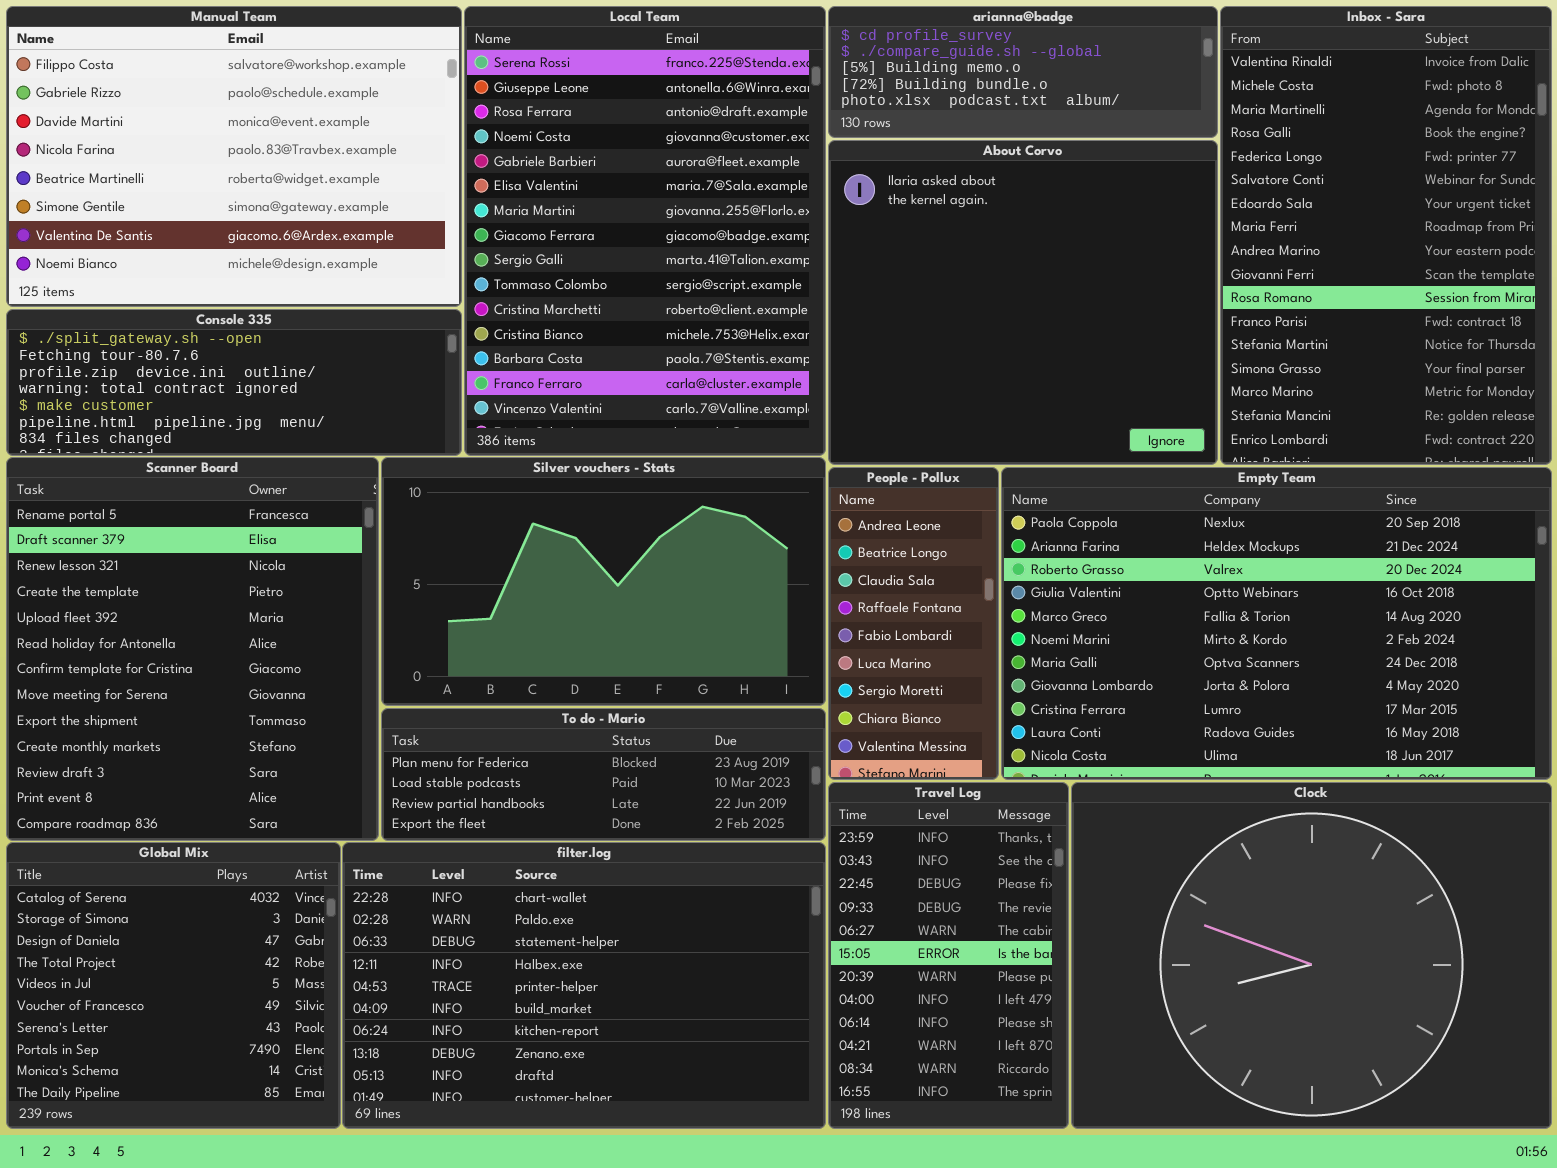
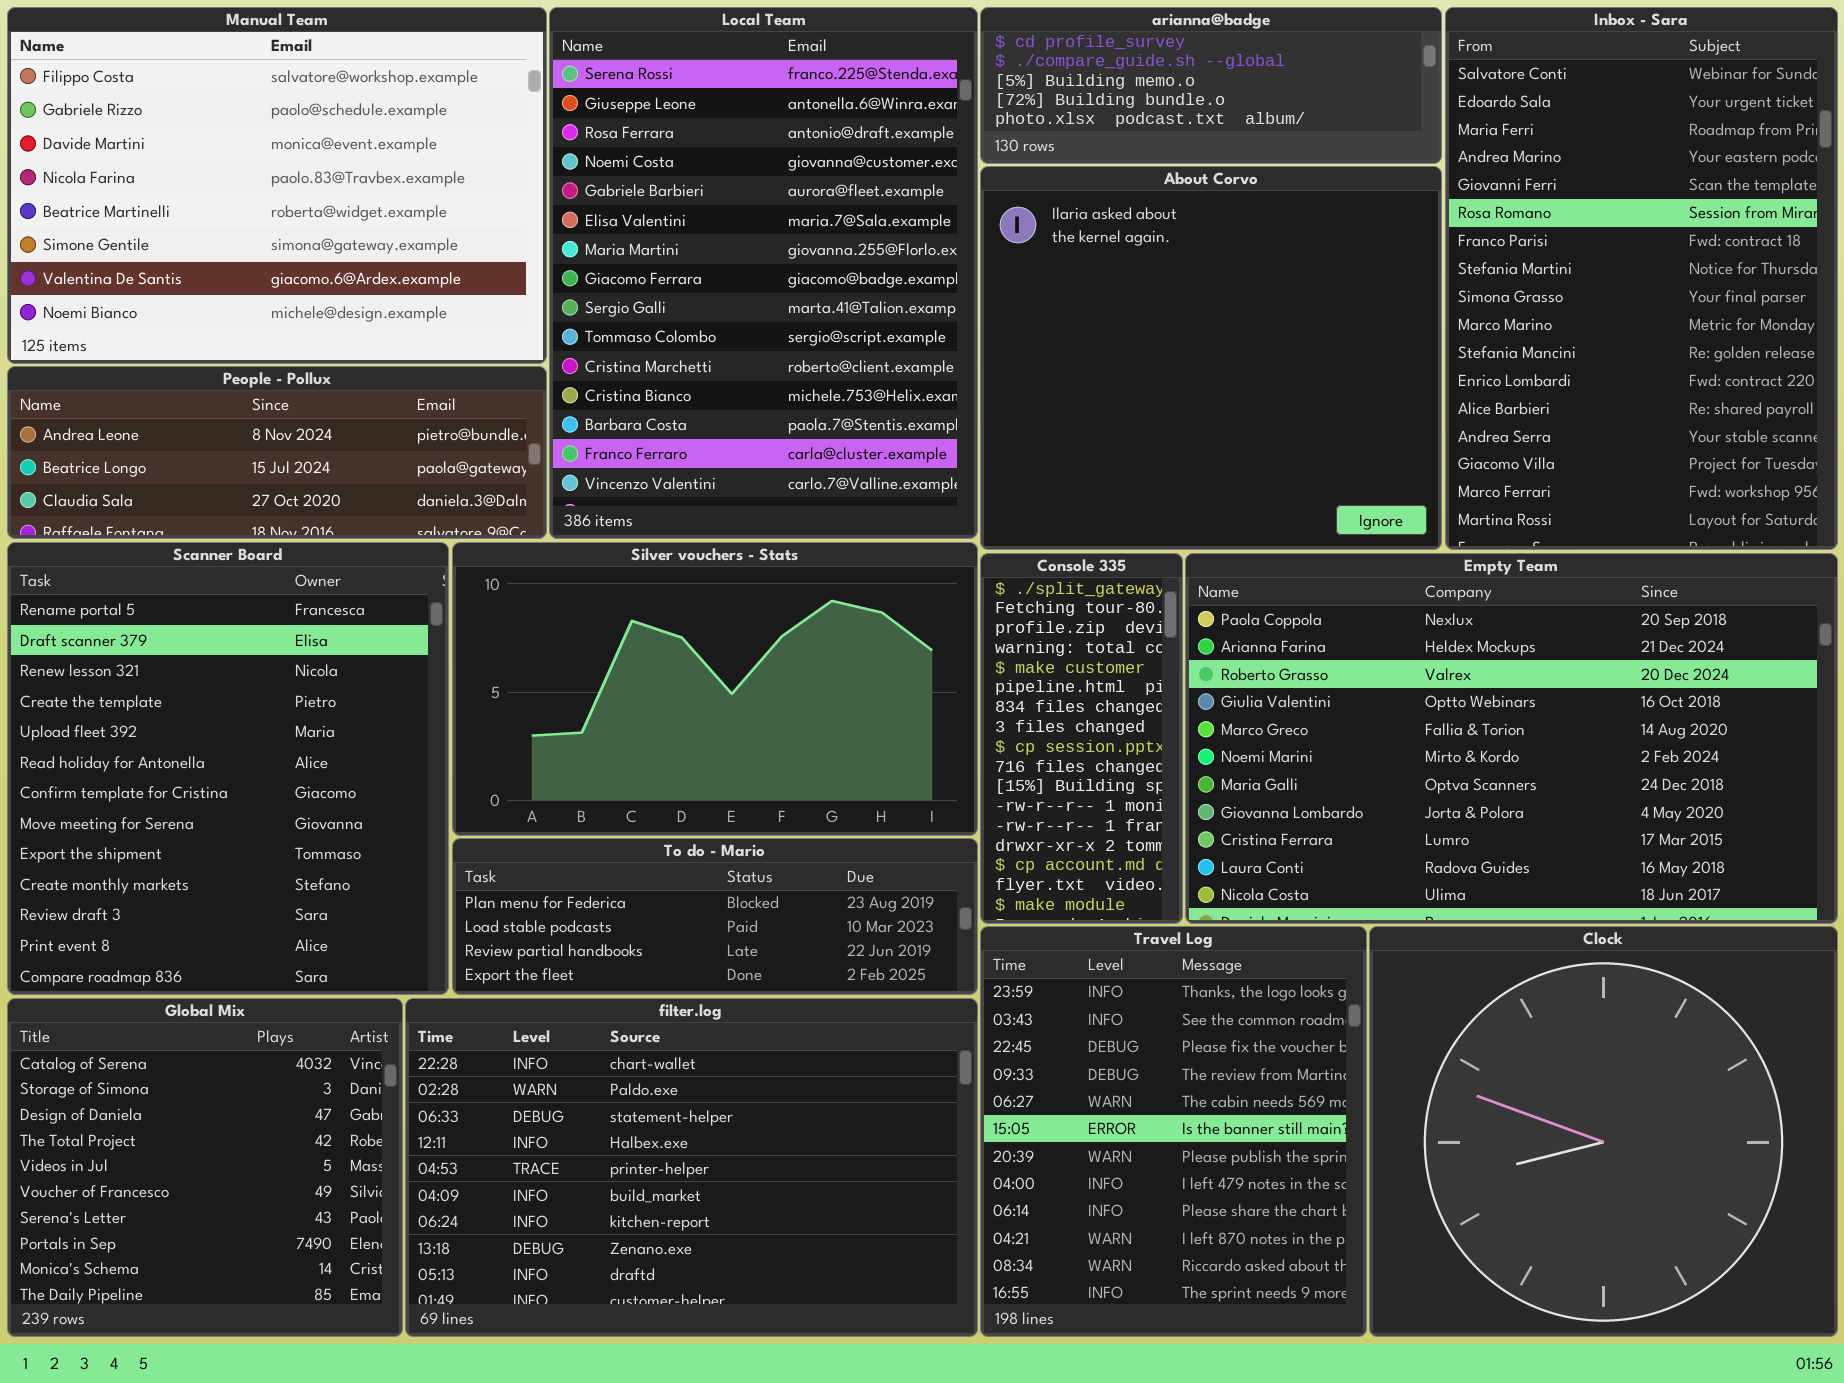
Inbox - Sara: [1220,6,1552,465] -> [1445,7,1838,550], scrolled down 5 rows
Console 335: [6,309,462,456] -> [980,553,1183,924], moved, resized
People - Pollux: [828,467,999,780] -> [7,366,547,539], moved, resized
Travel Log: [828,782,1069,1129] -> [980,926,1367,1337], resized
Clock: [1071,782,1552,1129] -> [1369,926,1838,1337], resized

